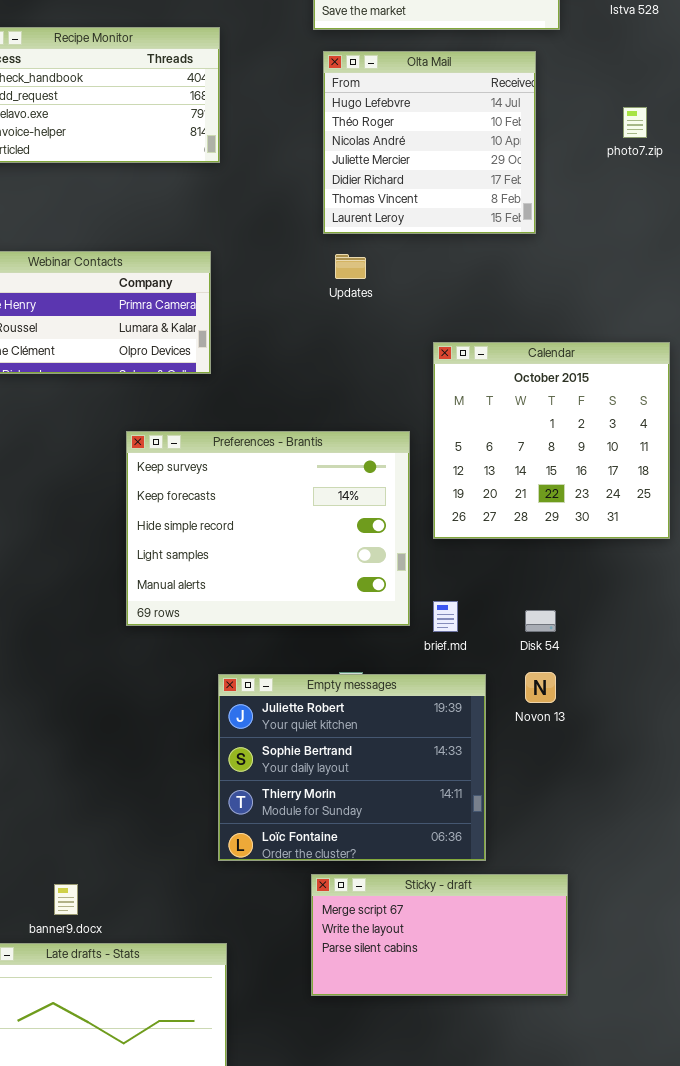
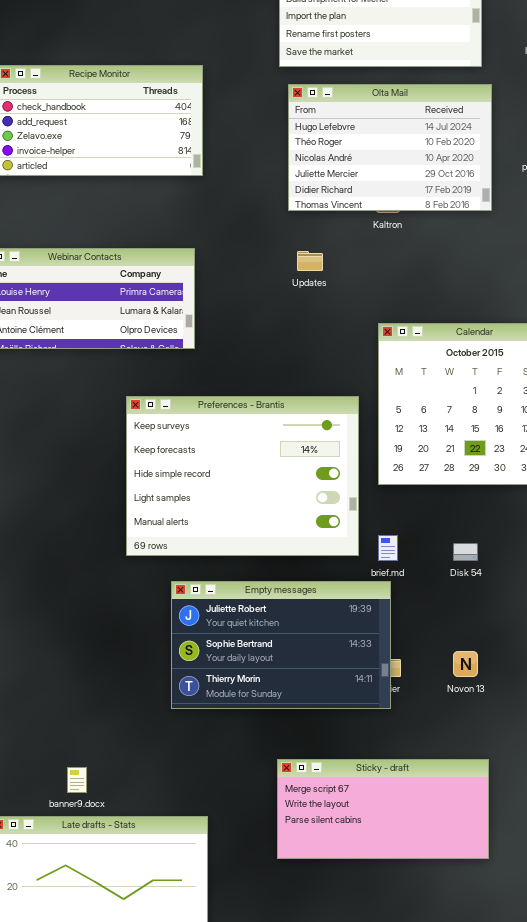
Olta Mail: [323,51,536,234] -> [288,84,492,211], resized
Novon 13: [525,672,556,703] -> [453,651,478,677], moved
Empty messages: [218,674,486,861] -> [171,581,391,709], moved, resized

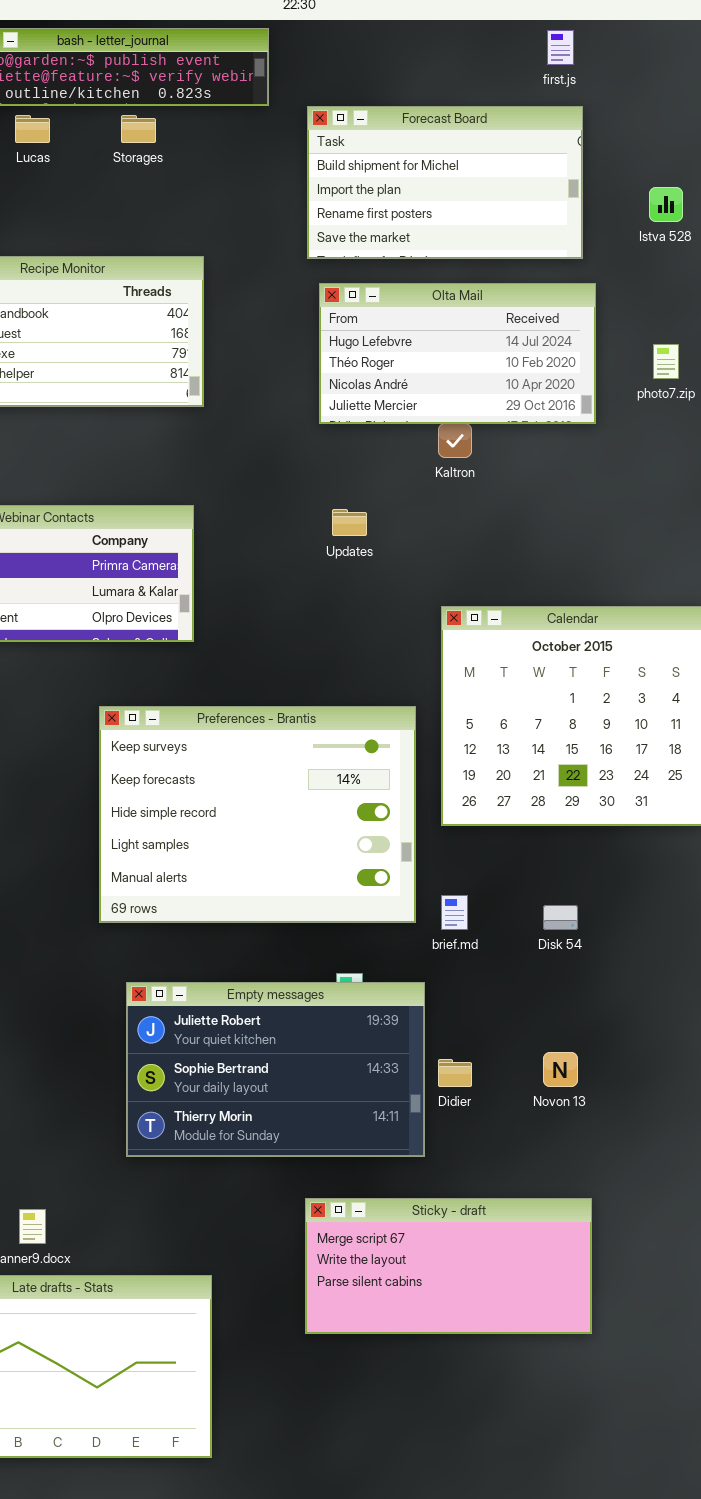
Olta Mail: [288,84,492,211] -> [319,283,596,424], resized
Empty messages: [171,581,391,709] -> [126,982,425,1157], moved

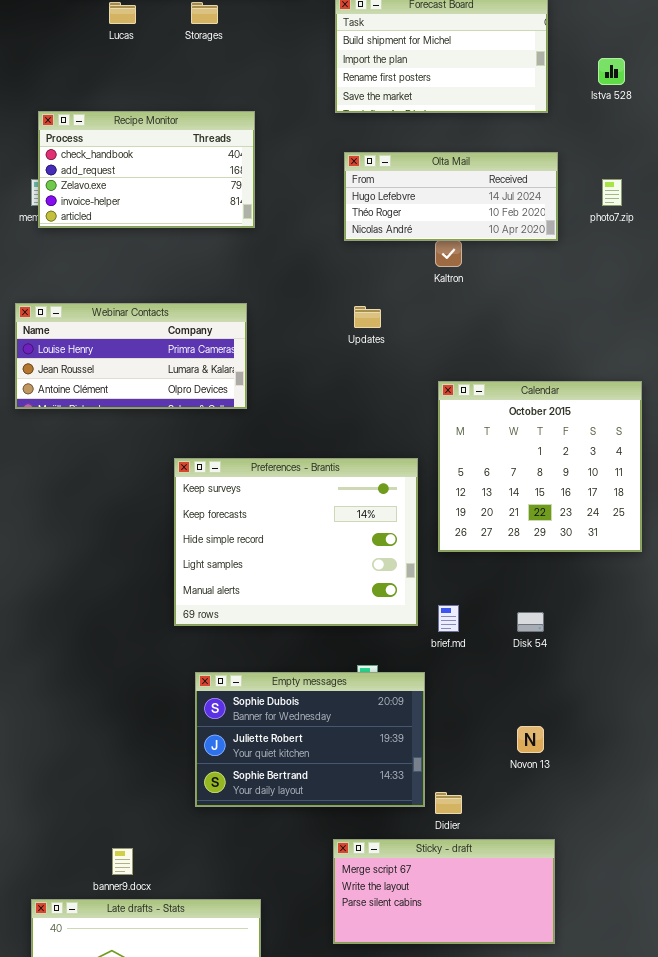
Olta Mail: [319,283,596,424] -> [344,152,558,241], resized
Empty messages: [126,982,425,1157] -> [195,672,425,807], scrolled up 1 row
Didier: [438,1059,472,1087] -> [435,792,462,814], moved

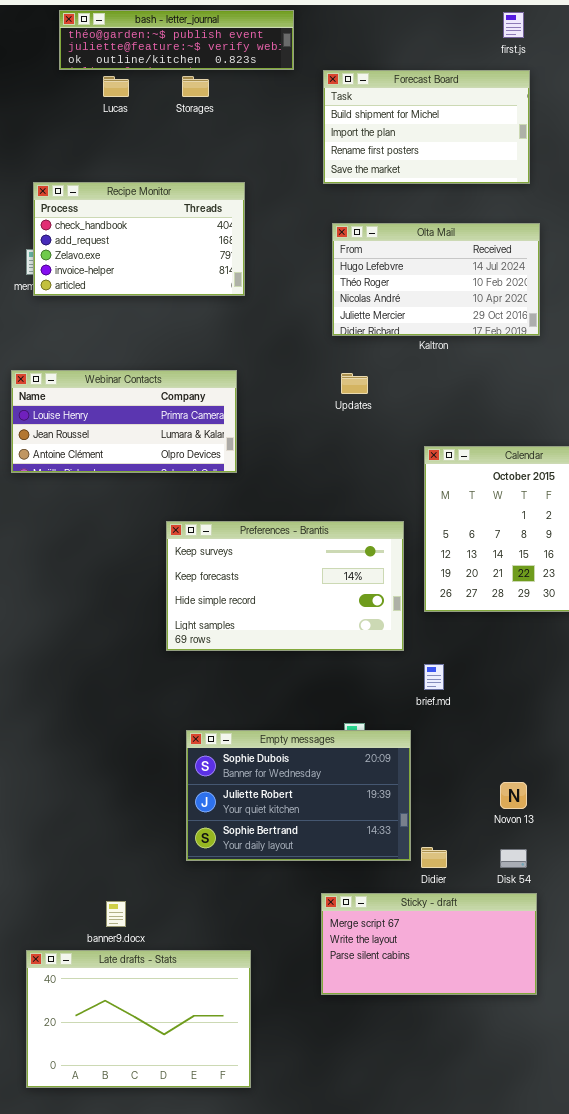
Olta Mail: [344,152,558,241] -> [332,223,540,336], resized
Preferences - Brantis: [174,458,418,626] -> [166,521,404,651], resized
Disk 54: [517,612,544,632] -> [500,849,527,868], moved

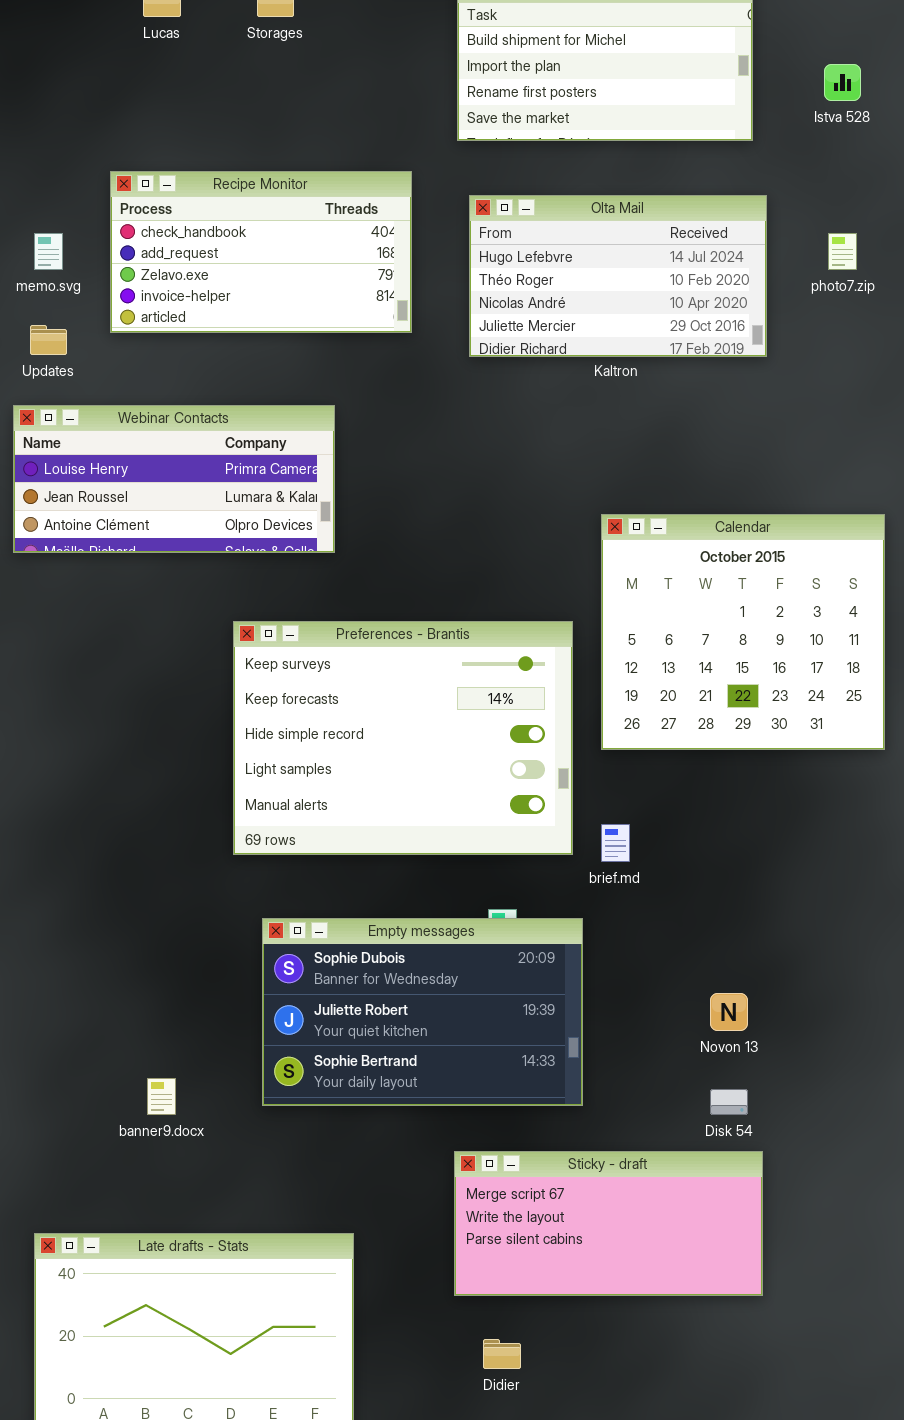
Recipe Monitor: [33,182,245,296] -> [110,171,412,333], moved
Updates: [341,373,368,394] -> [30,325,67,355], moved
Preferences - Brantis: [166,521,404,651] -> [233,621,573,855], resized
Didier: [421,847,447,868] -> [483,1339,521,1369], moved
banner9.docx: [106,901,126,927] -> [147,1078,176,1115], moved

